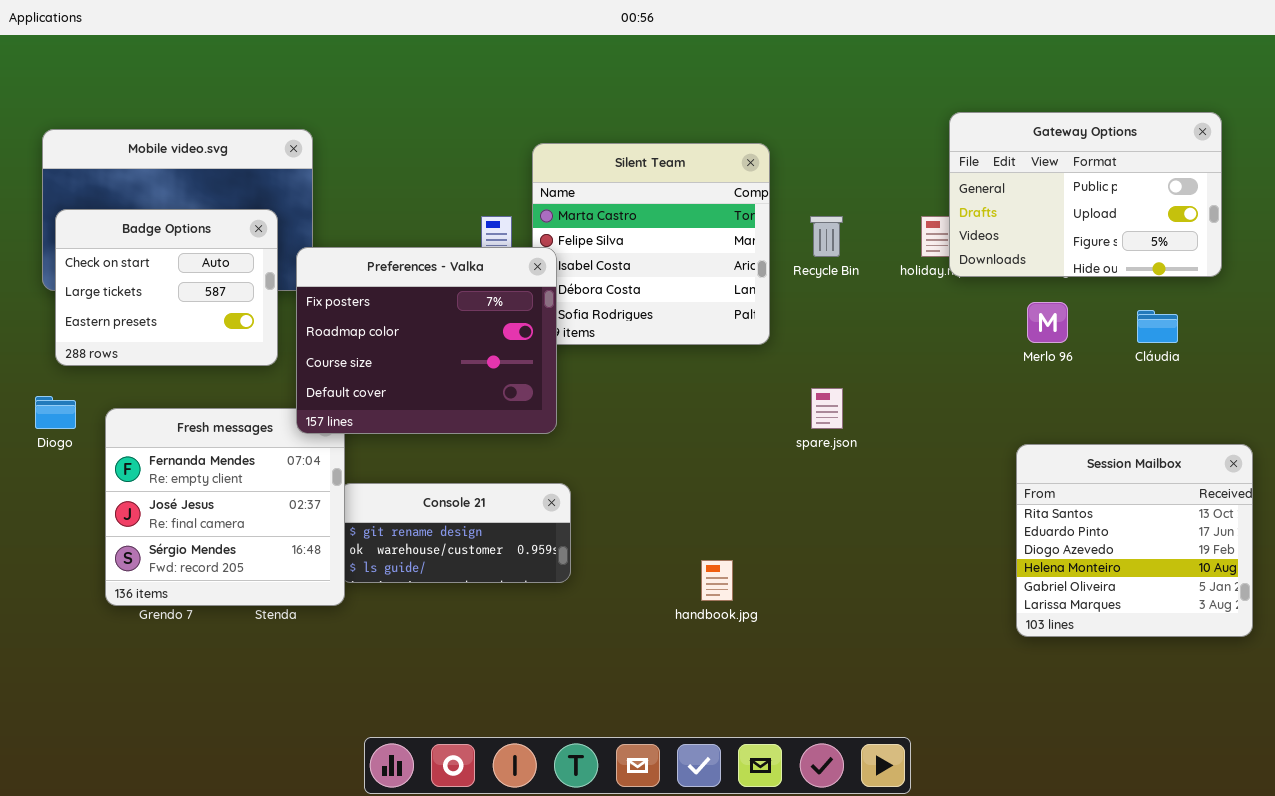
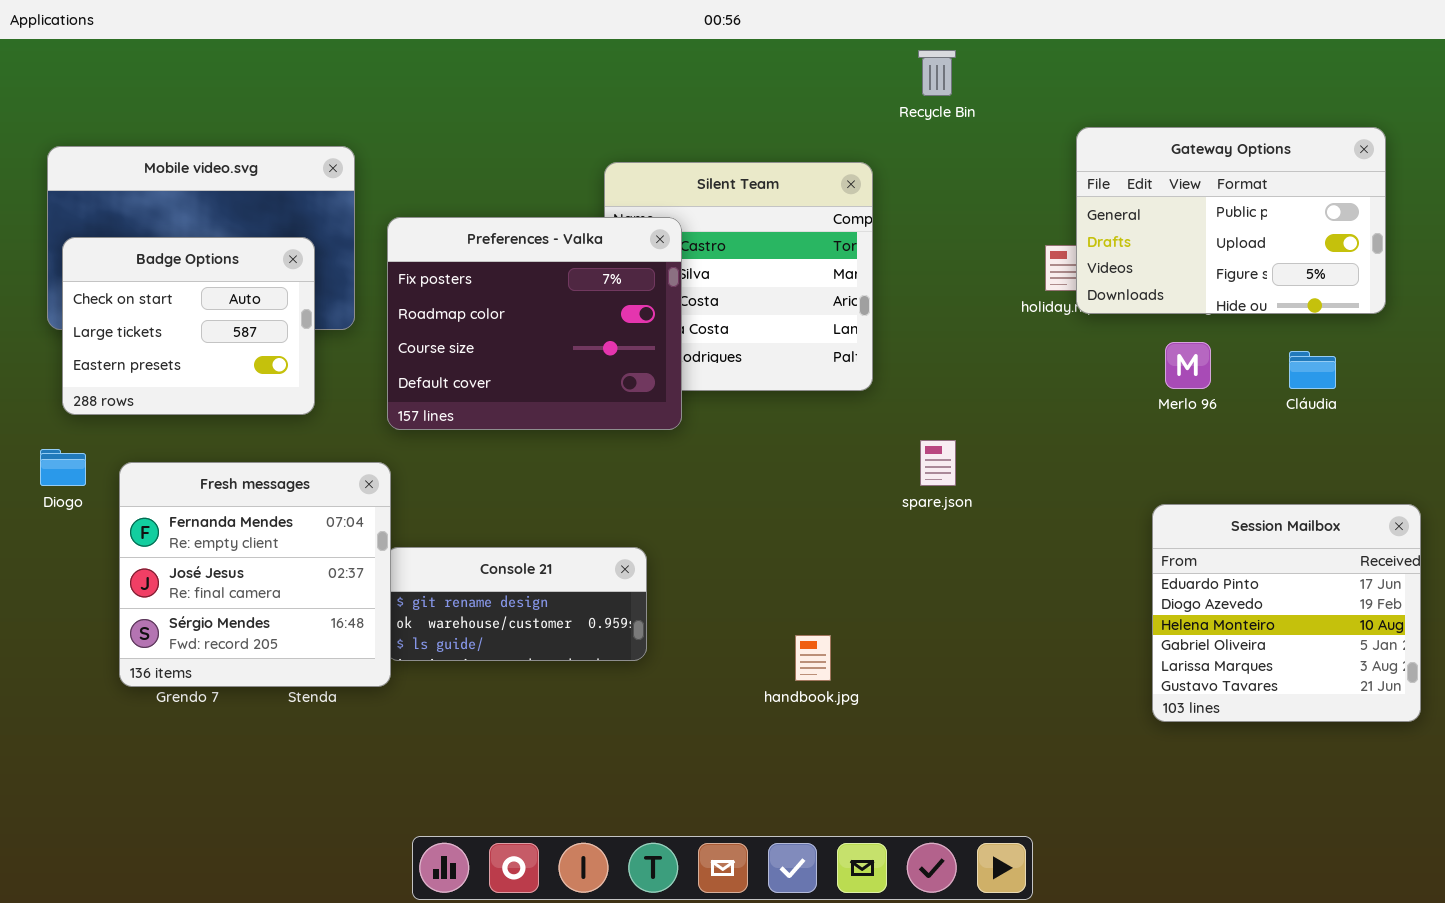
Recycle Bin: [810,216,843,257] -> [918,50,956,96], moved
Preferences - Valka: [296,247,557,434] -> [387,217,682,430], moved
Session Mailbox: [1016,444,1253,637] -> [1152,504,1421,722], scrolled down 1 row

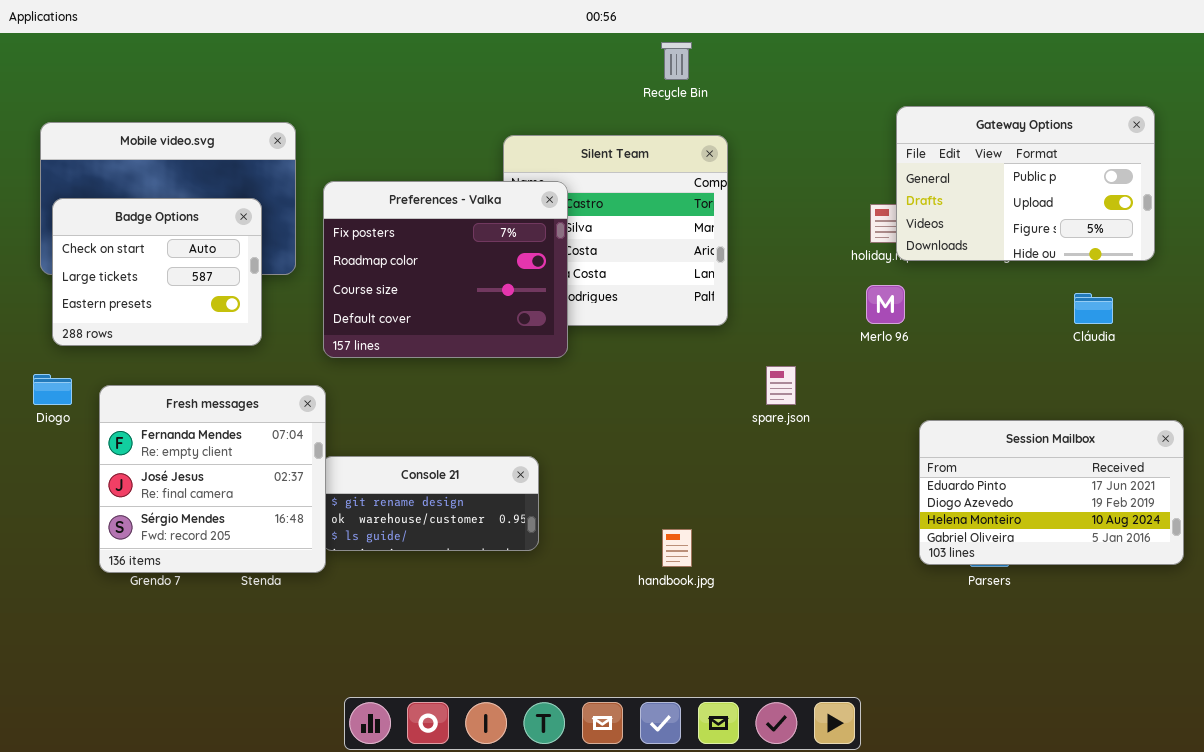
Recycle Bin: [918,50,956,96] -> [661,42,692,80], moved
Merlo 96: [1165,342,1211,389] -> [866,285,905,324], moved
Session Mailbox: [1152,504,1421,722] -> [919,420,1184,565], resized

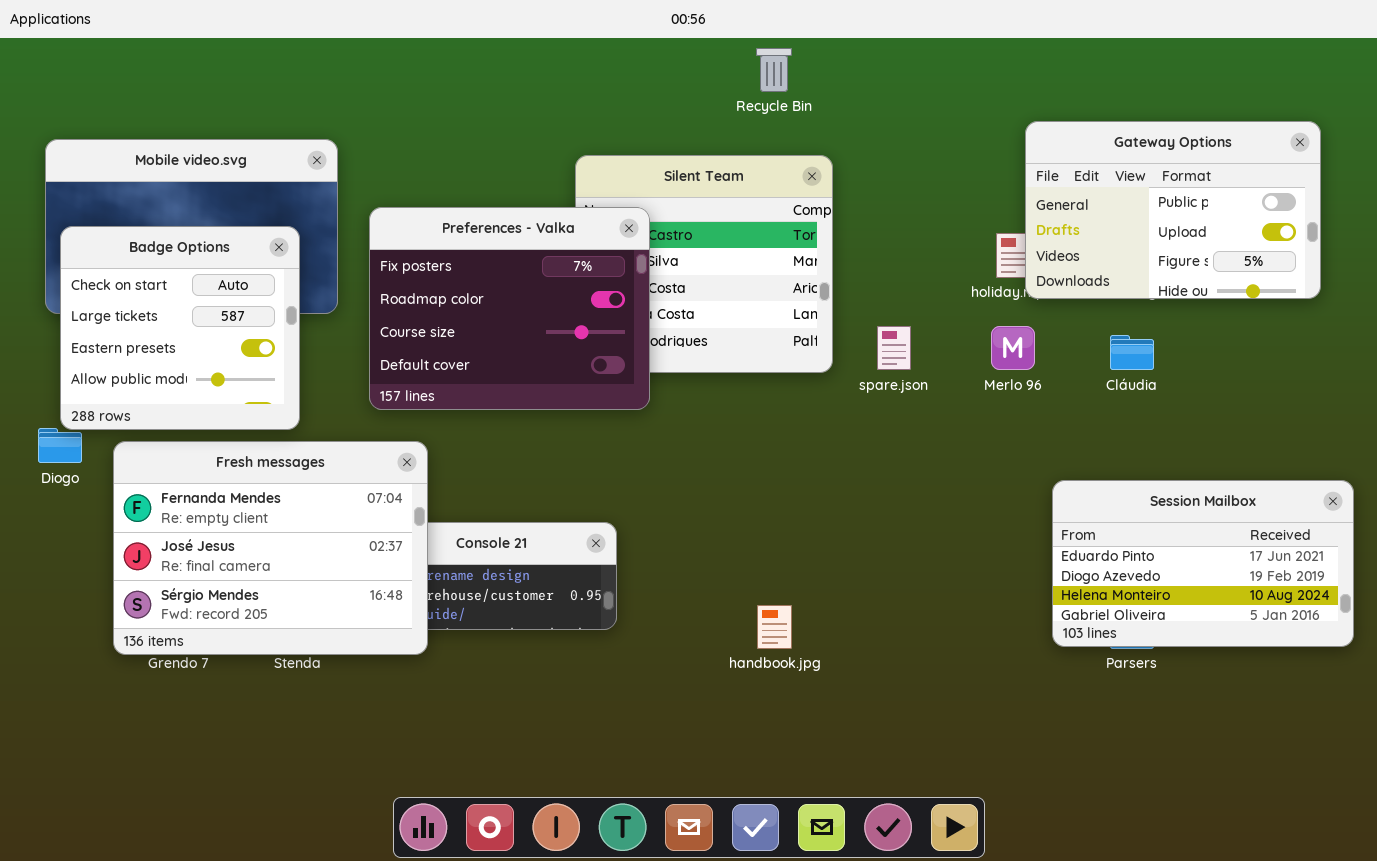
Badge Options: [52,198,262,346] -> [60,226,300,430], resized
Cláudia: [1074,293,1113,324] -> [1110,335,1154,370], moved
spare.json: [766,366,796,405] -> [877,326,911,370], moved
Fresh messages: [99,385,326,573] -> [113,441,428,655], resized

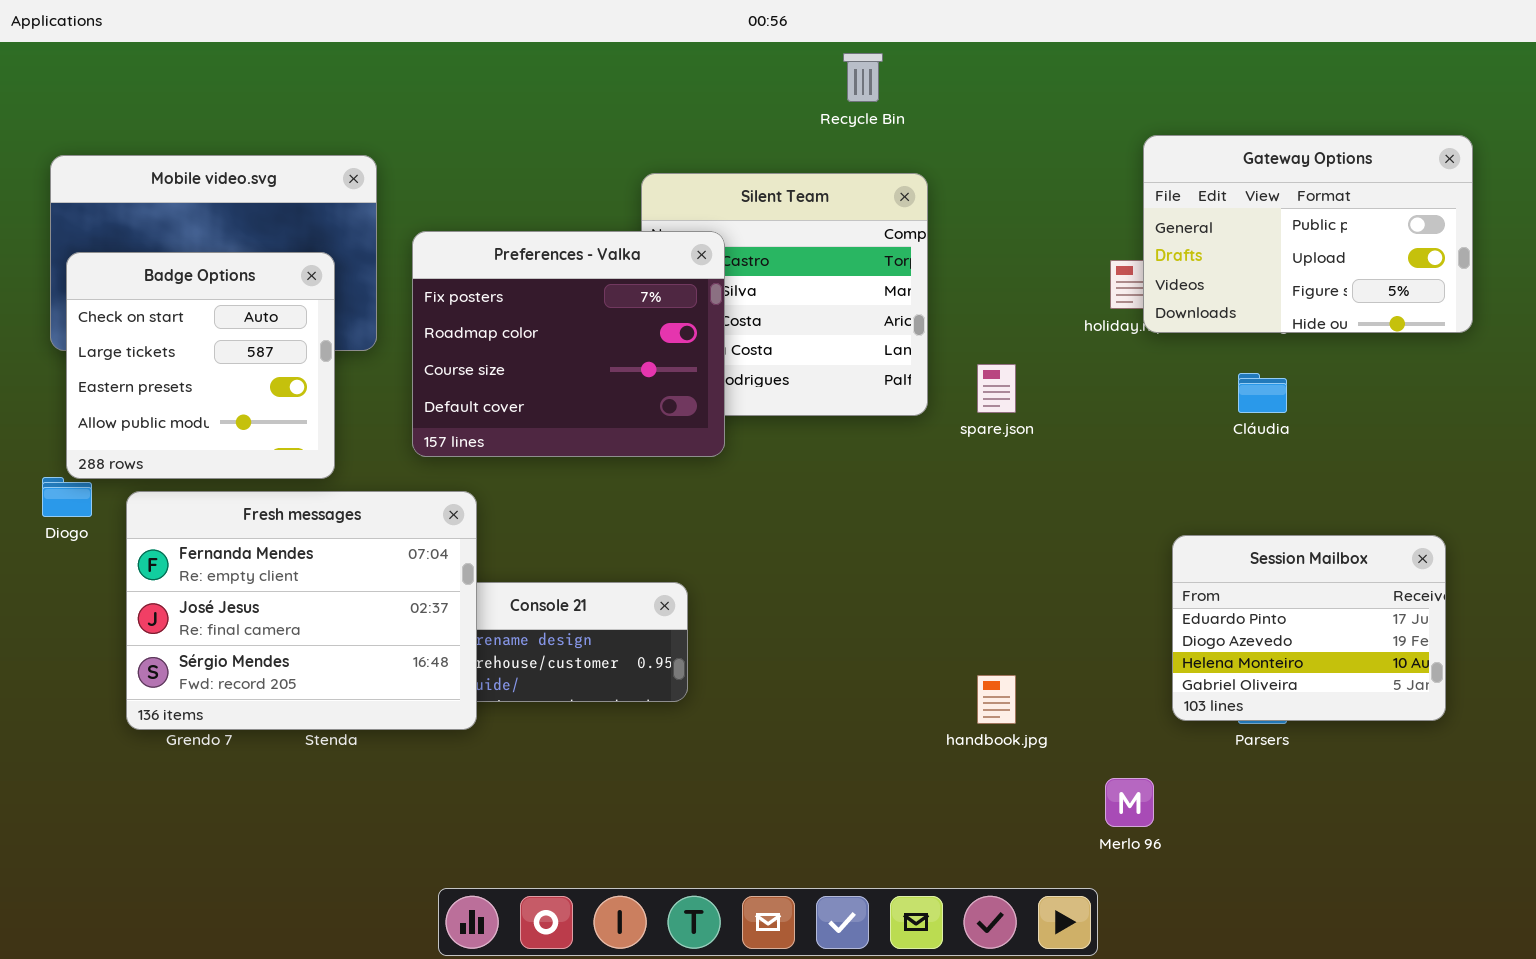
Merlo 96: [991,326,1035,370] -> [1105,778,1154,827], moved
Session Mailbox: [1052,480,1354,647] -> [1172,535,1446,721], resized
handbook.jpg: [757,605,792,649] -> [977,675,1016,724], moved

